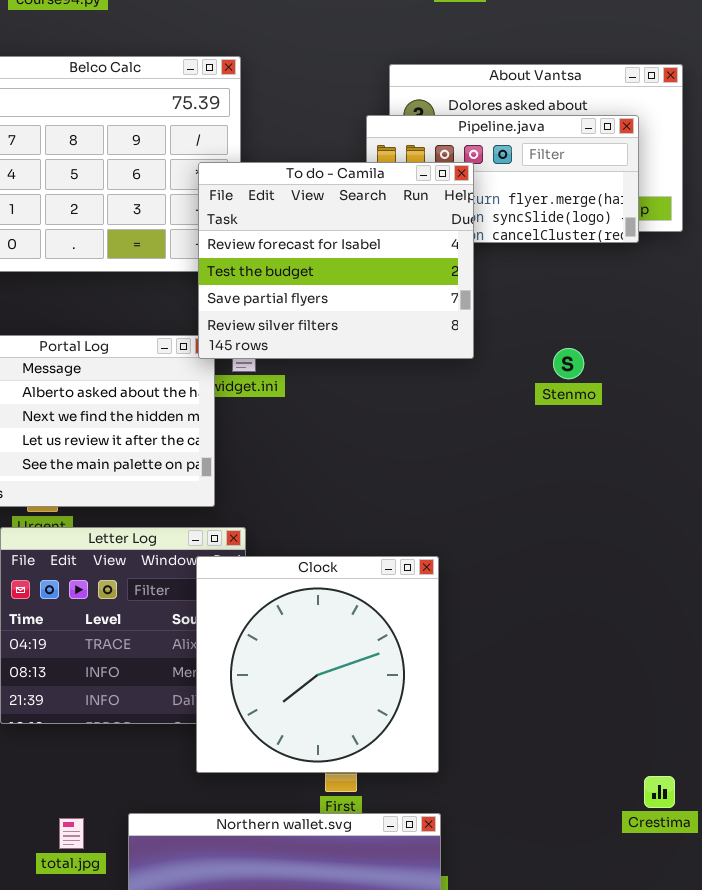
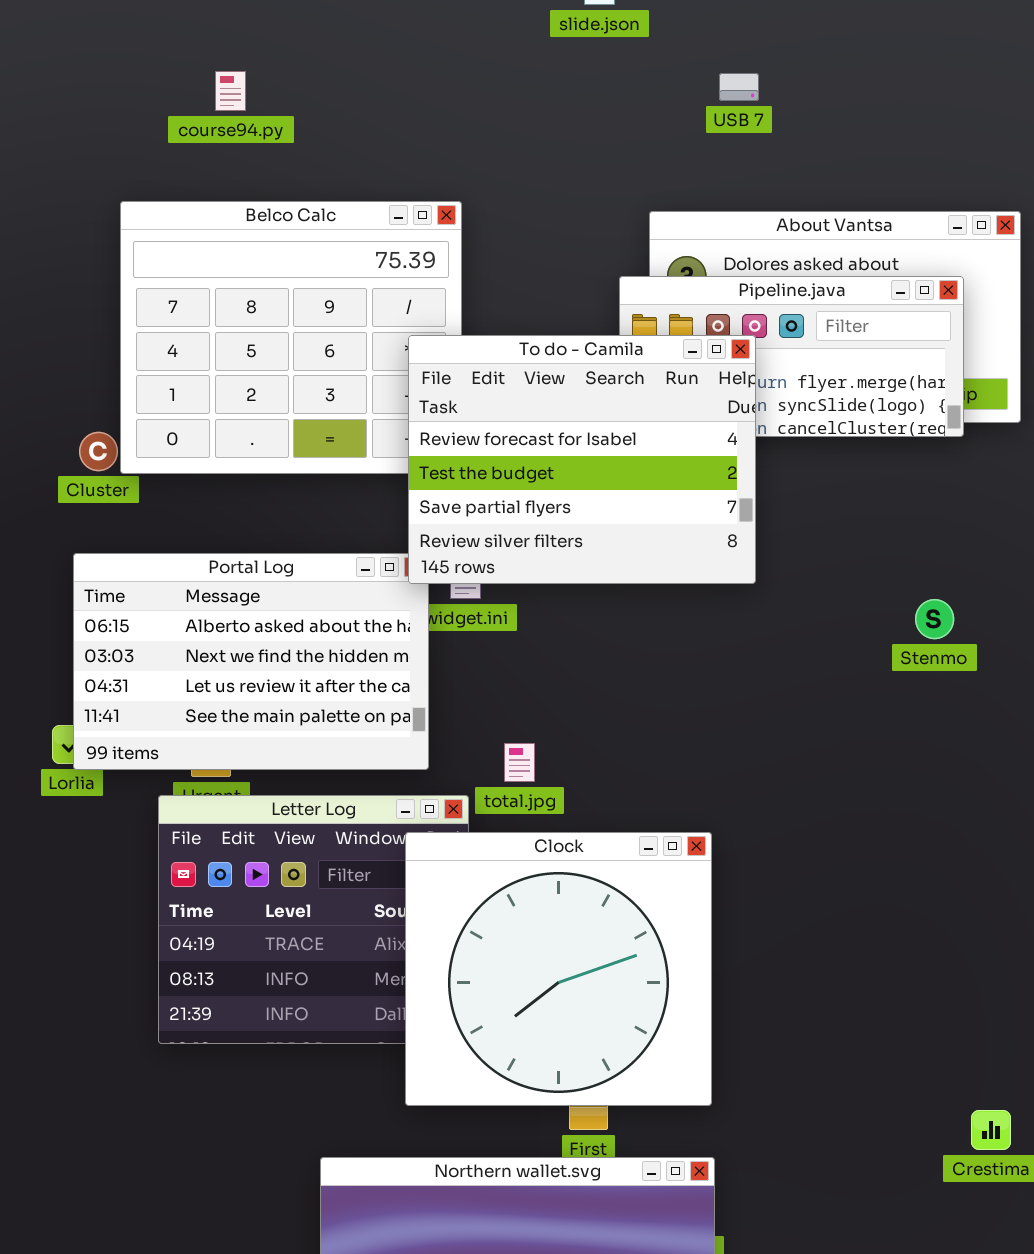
Stenmo: [553,348,584,379] -> [915,599,954,639], moved
total.jpg: [59,818,84,849] -> [504,743,535,782], moved

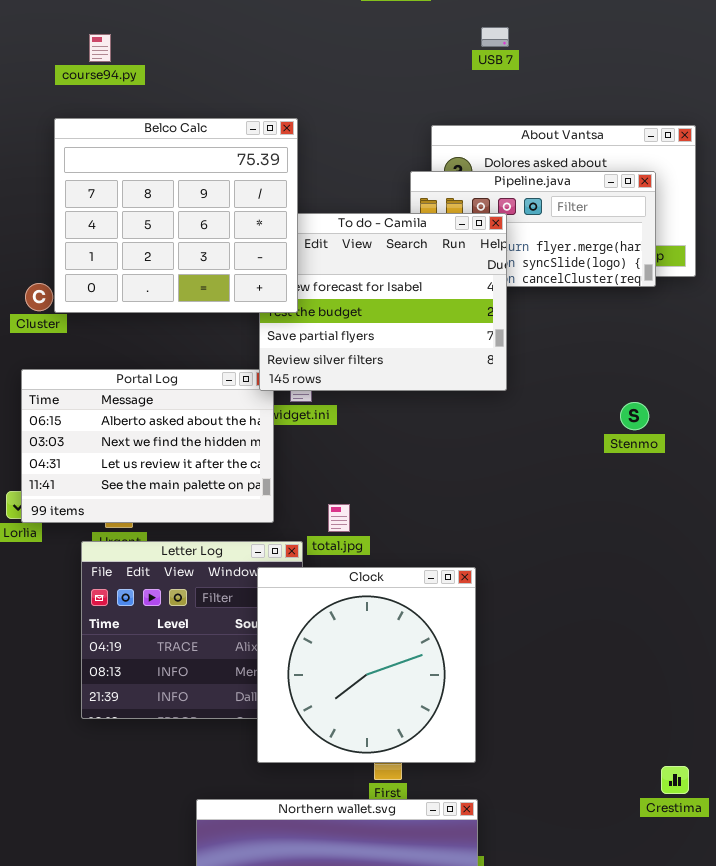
course94.py: [215,71,246,111] -> [89,34,111,62], moved
Belco Calc: [120,201,462,474] -> [54,118,298,313], raised

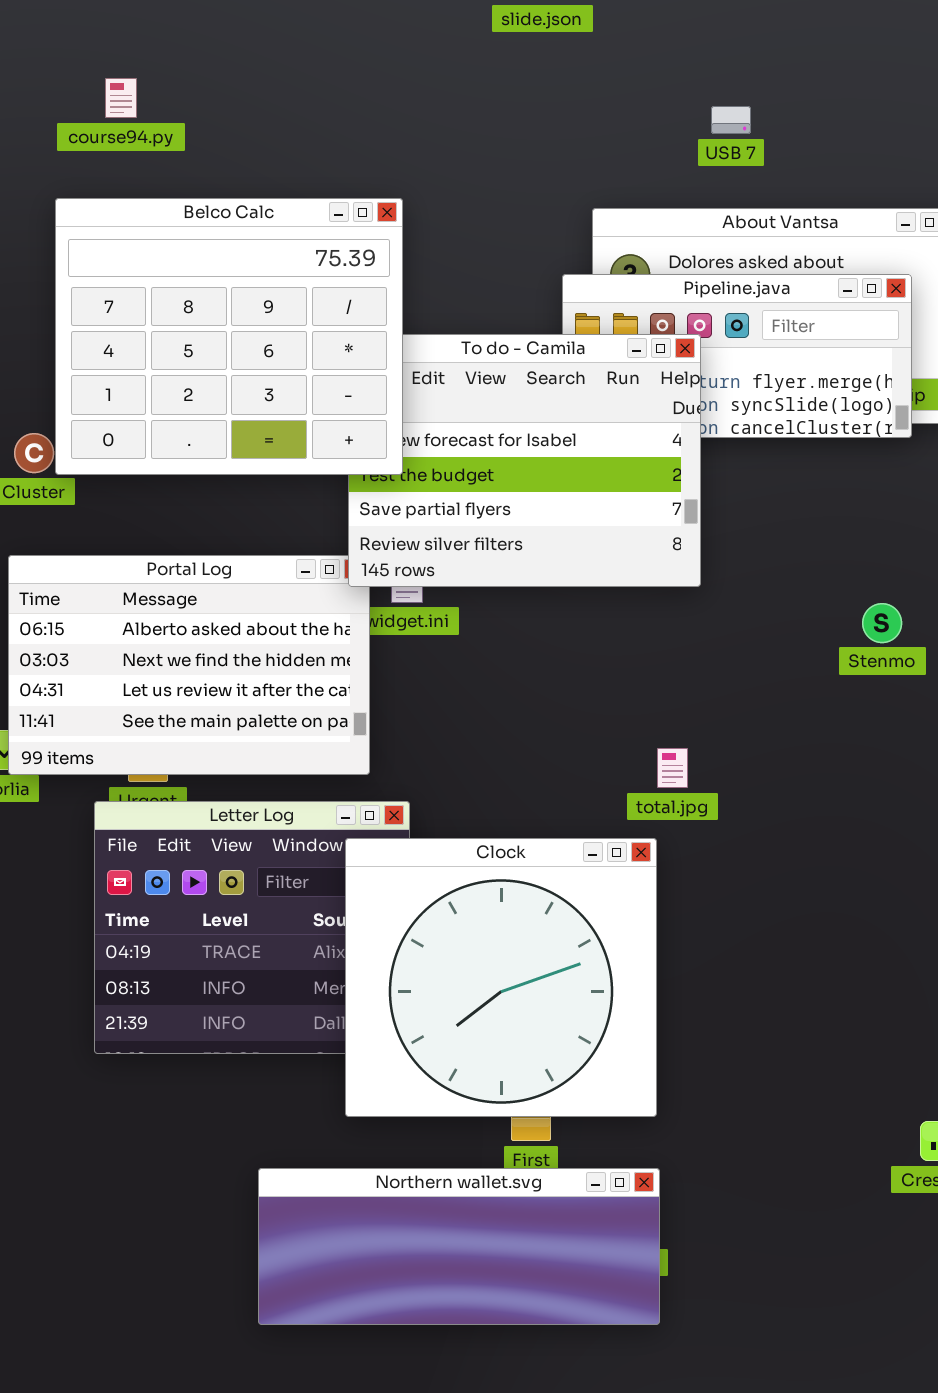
USB 7: [481,27,509,47] -> [711,106,751,134], moved
total.jpg: [328,504,350,532] -> [657,748,688,788], moved

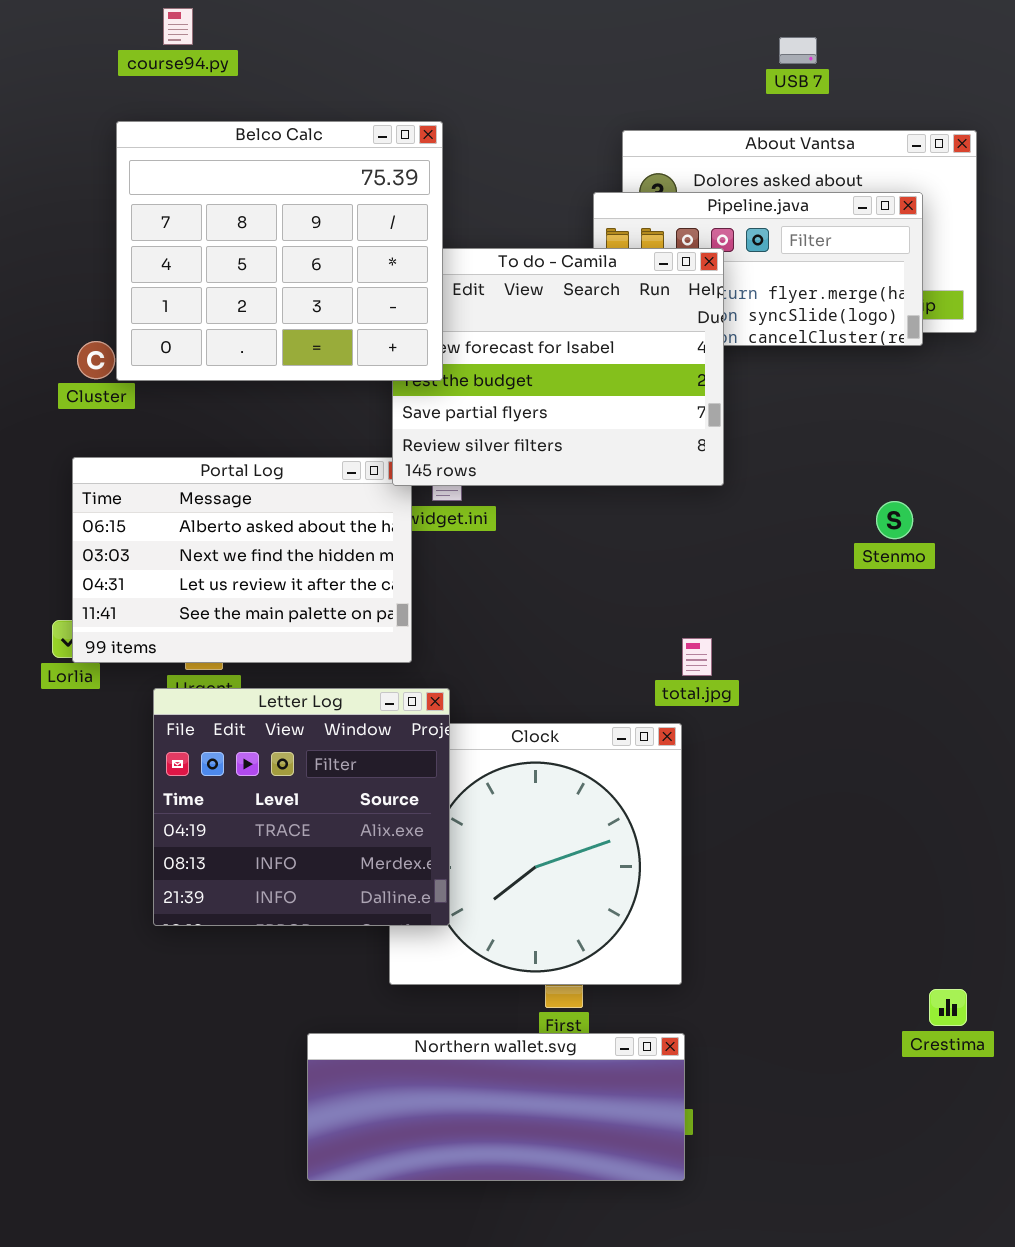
USB 7: [711,106,751,134] -> [779,37,817,64], moved
Letter Log: [94,801,410,1054] -> [153,688,450,926], raised

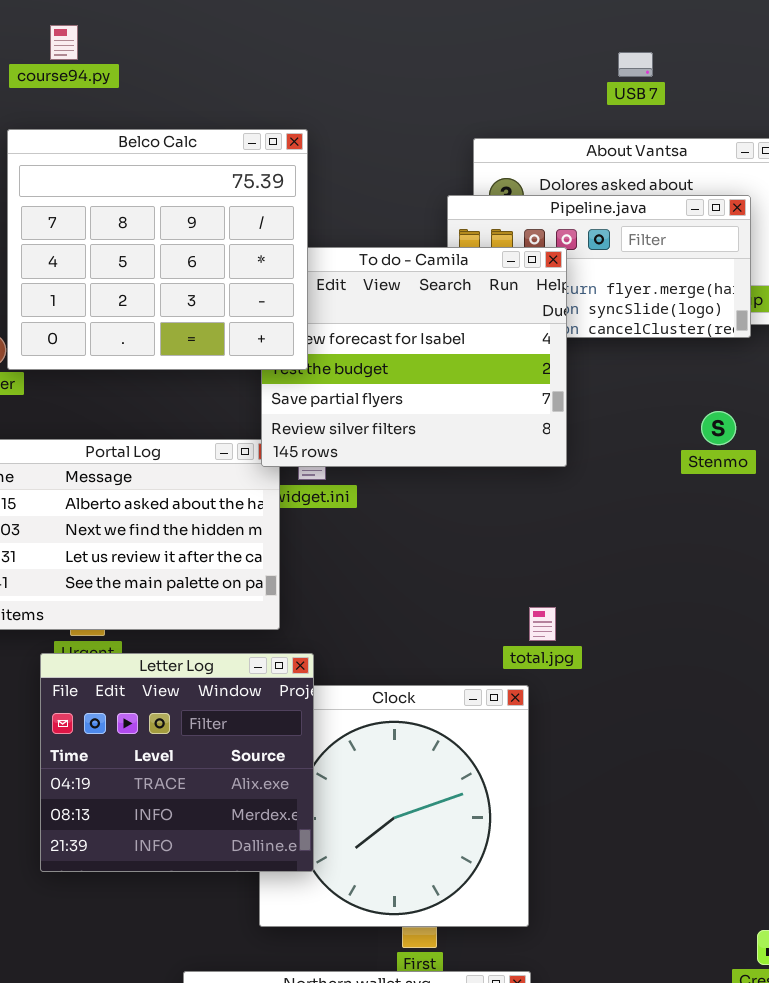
Stenmo: [876,501,913,539] -> [701,411,736,445], moved

